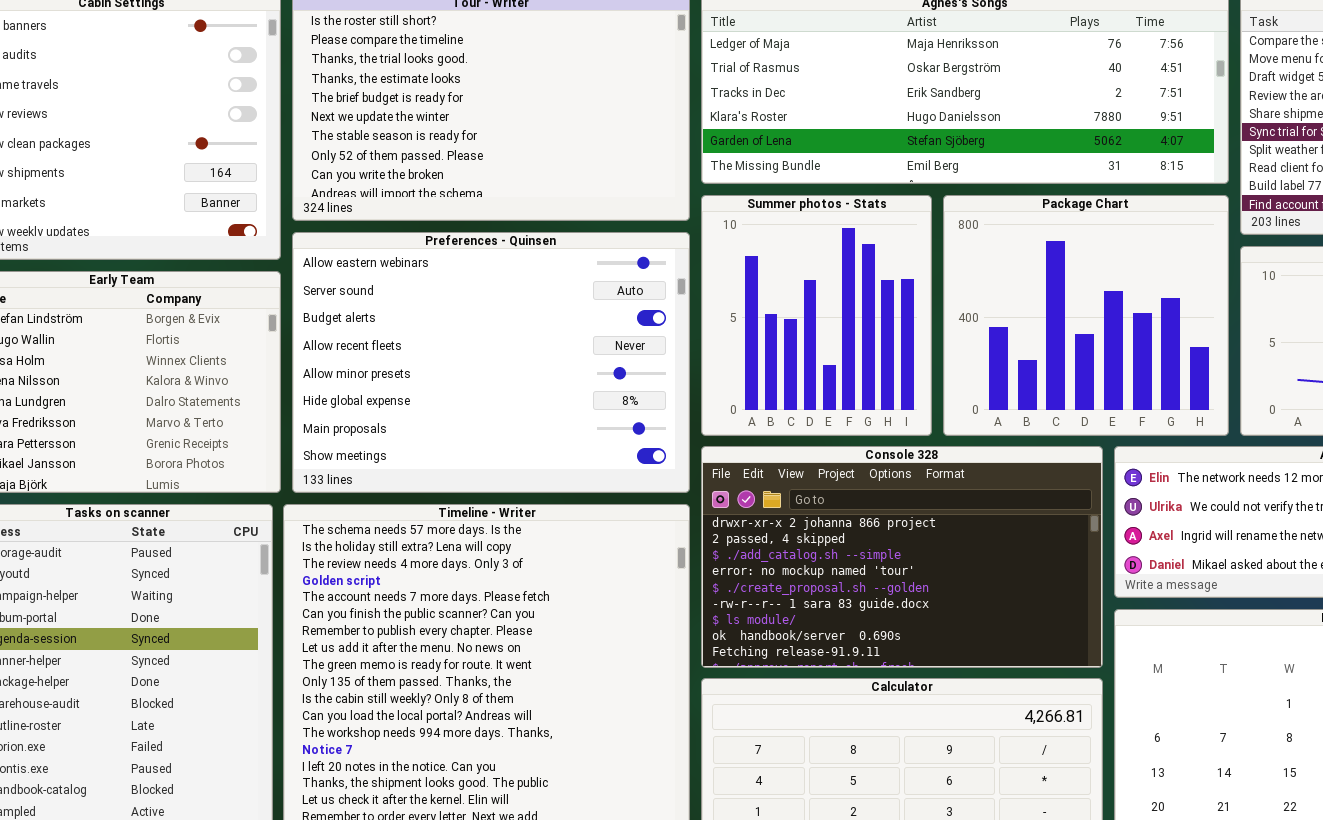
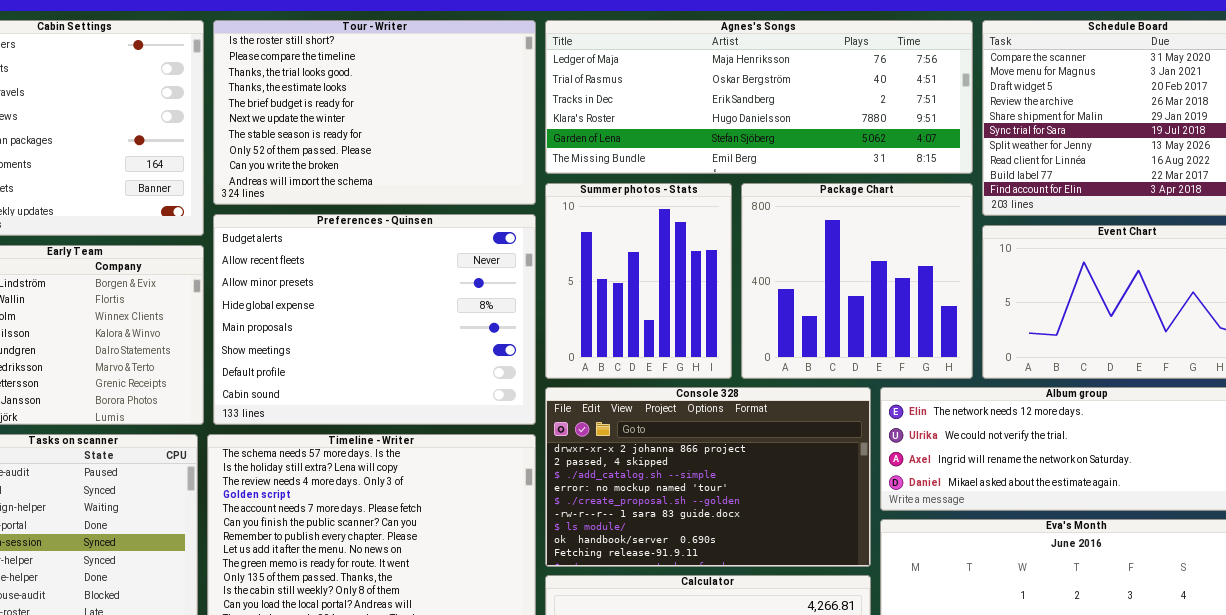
Preferences - Quinsen: [292,232,690,493] -> [213,214,536,425], scrolled down 2 rows

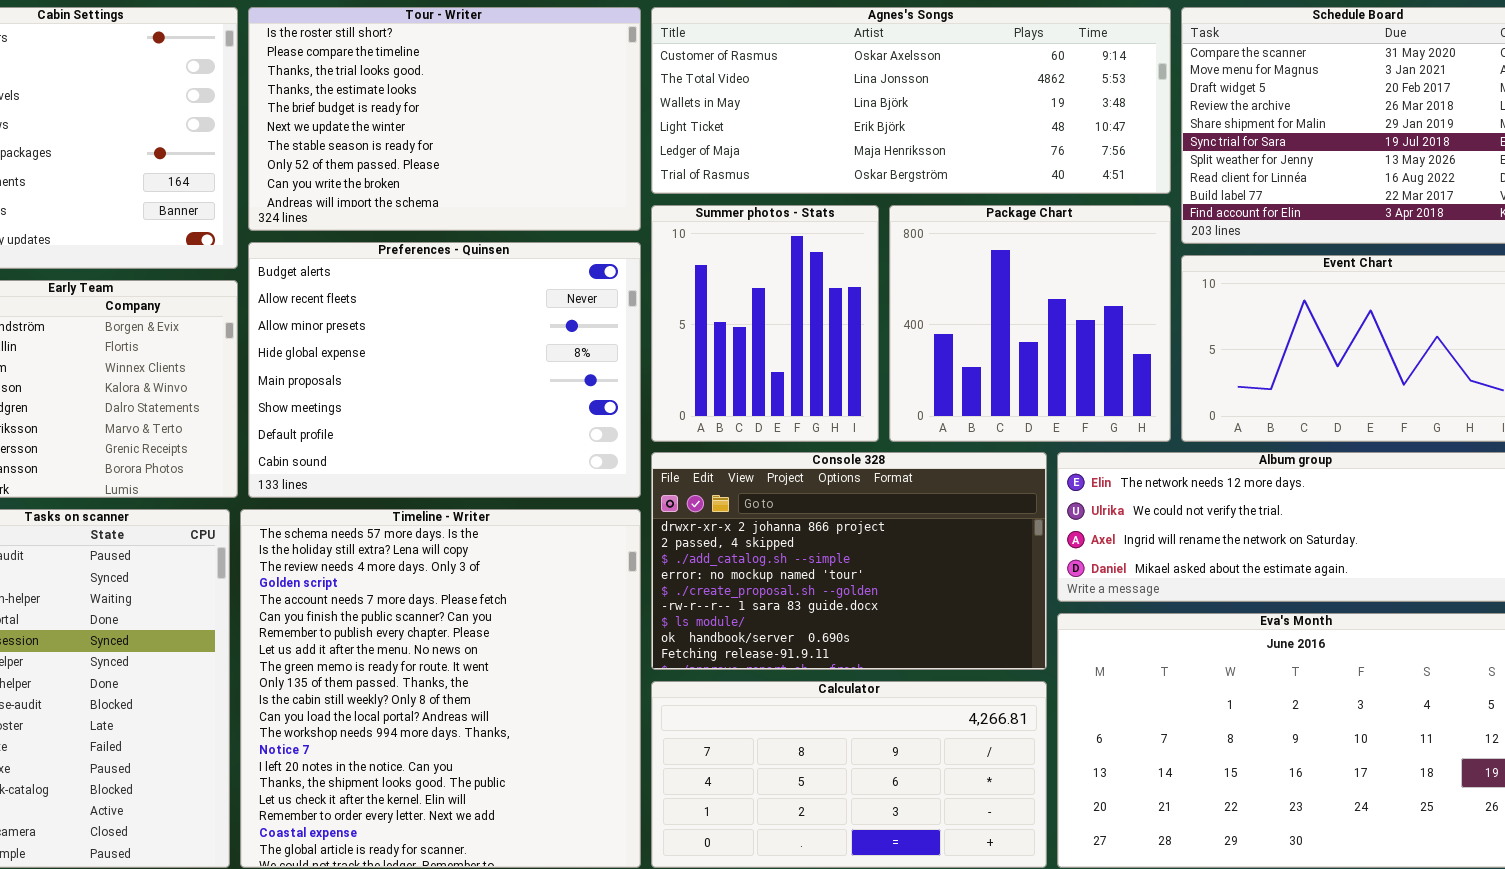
Agnes's Songs: [545,20,973,174] -> [651,7,1171,194], scrolled up 4 rows

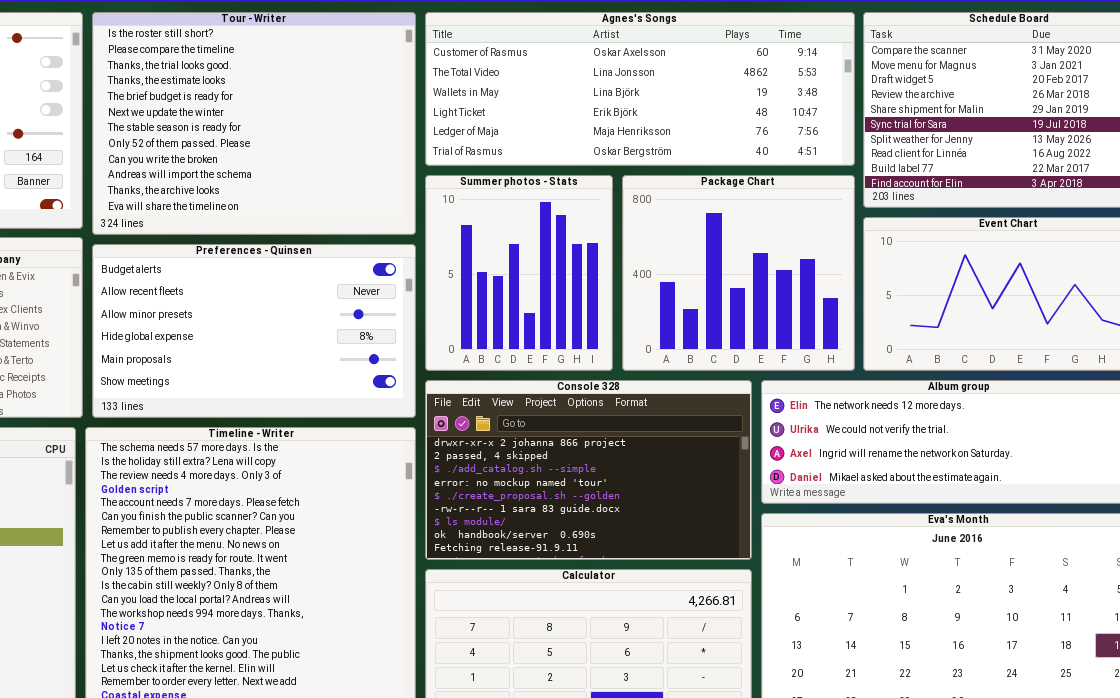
Tour - Writer: [248,7,641,231] -> [92,12,416,235], resized
Preferences - Quinsen: [248,242,641,498] -> [92,244,416,418], resized

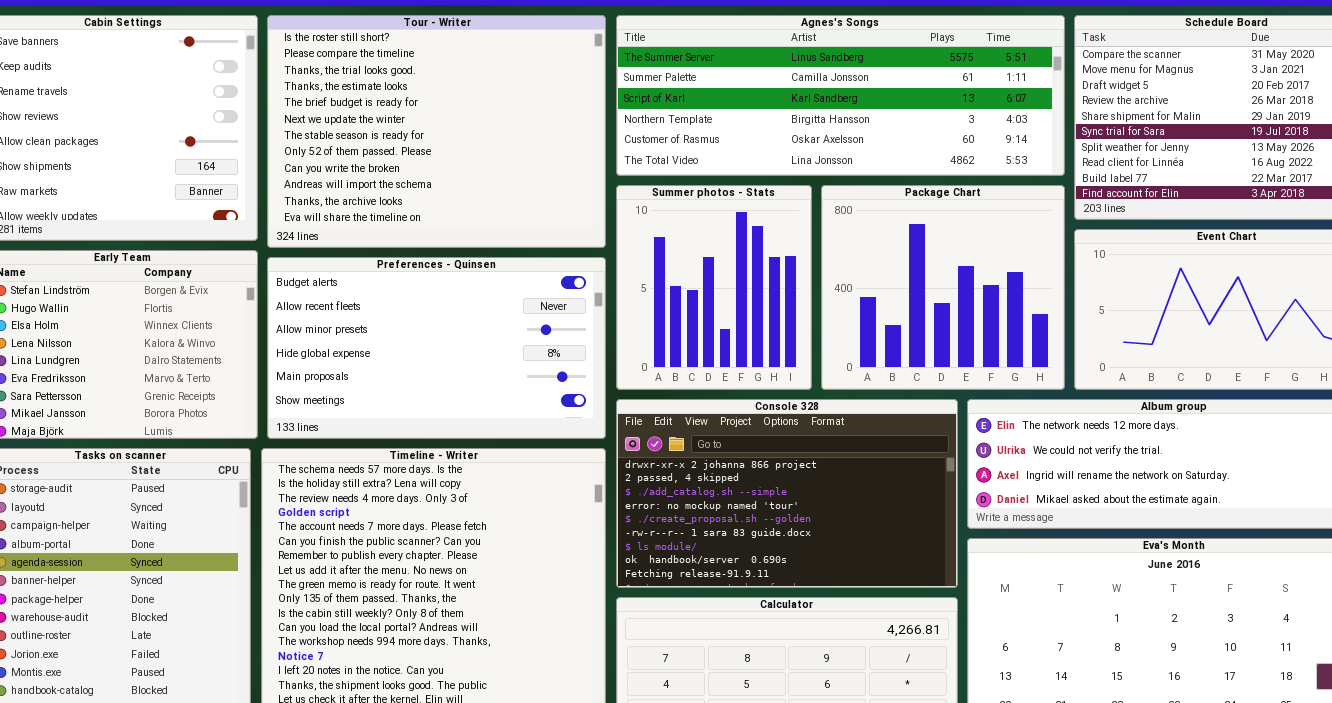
Agnes's Songs: [425,12,855,166] -> [616,15,1065,176], scrolled up 4 rows

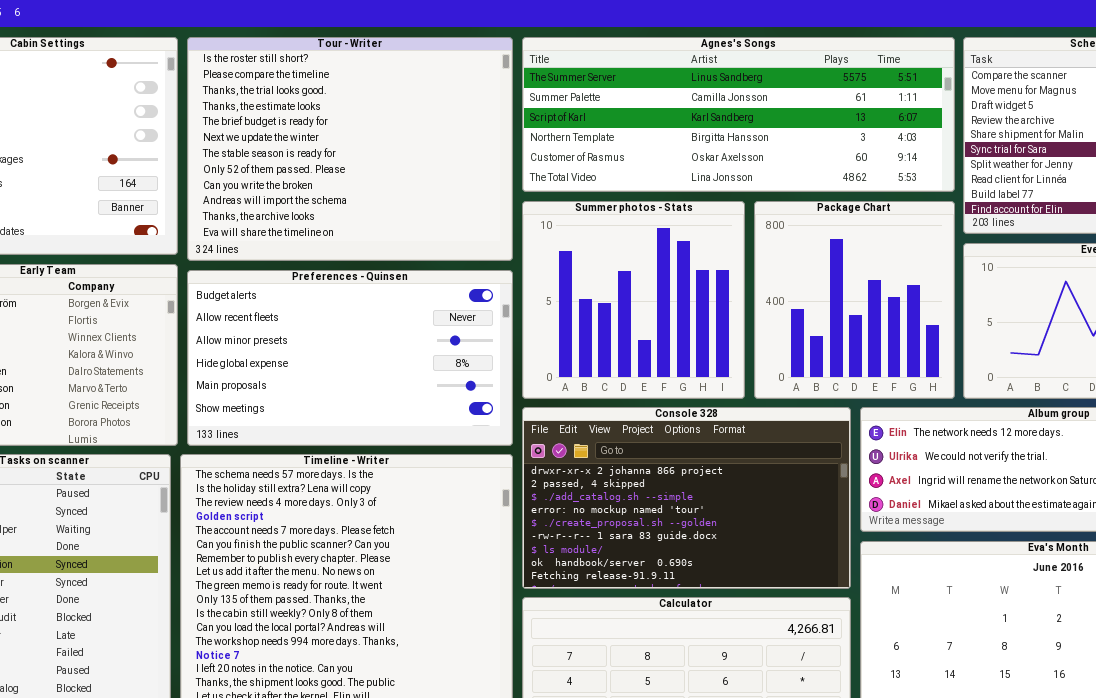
Summer photos - Stats: [616,185,812,390] -> [522,201,745,399], resized
Package Chart: [821,185,1065,390] -> [754,201,955,399], resized

